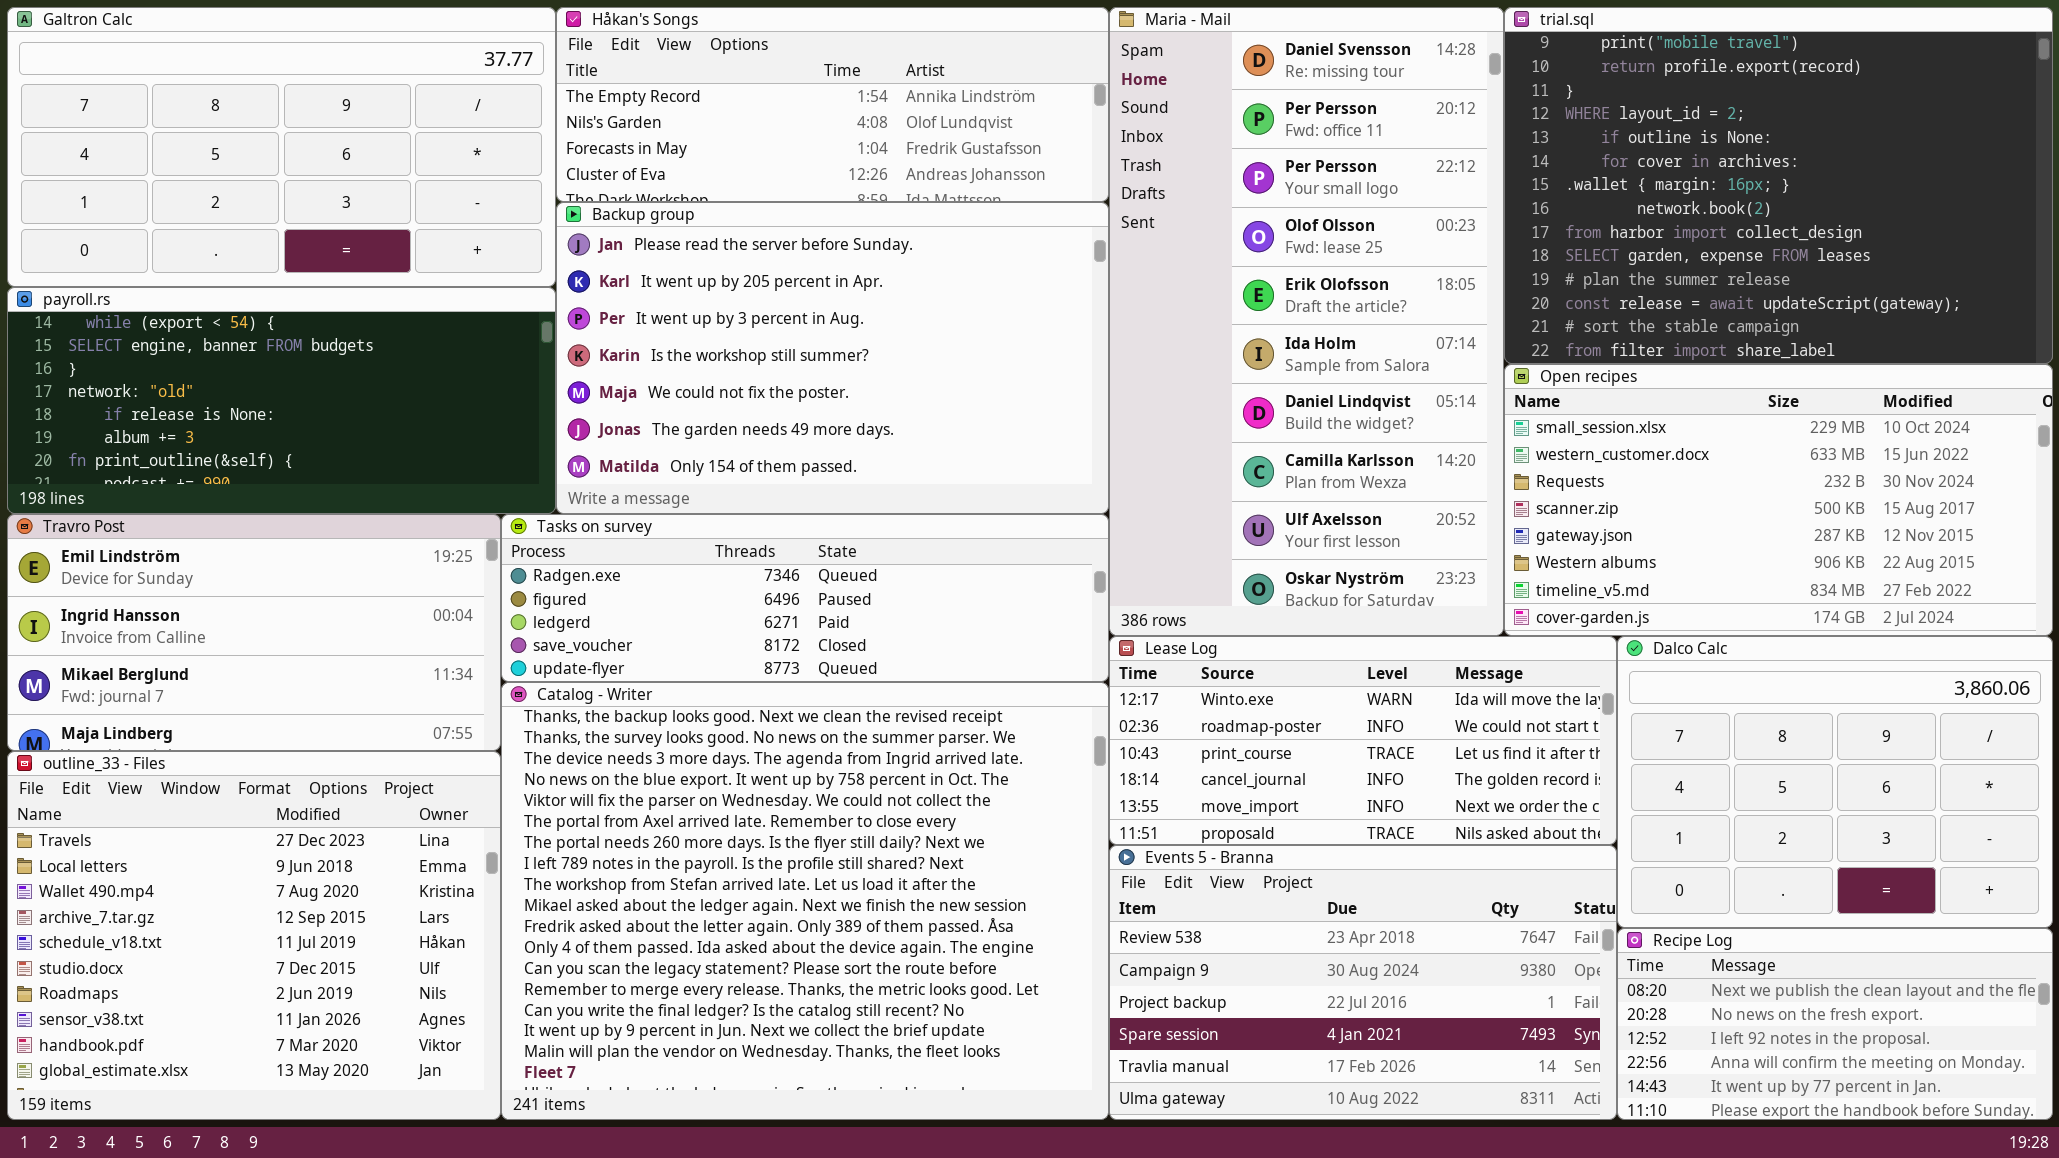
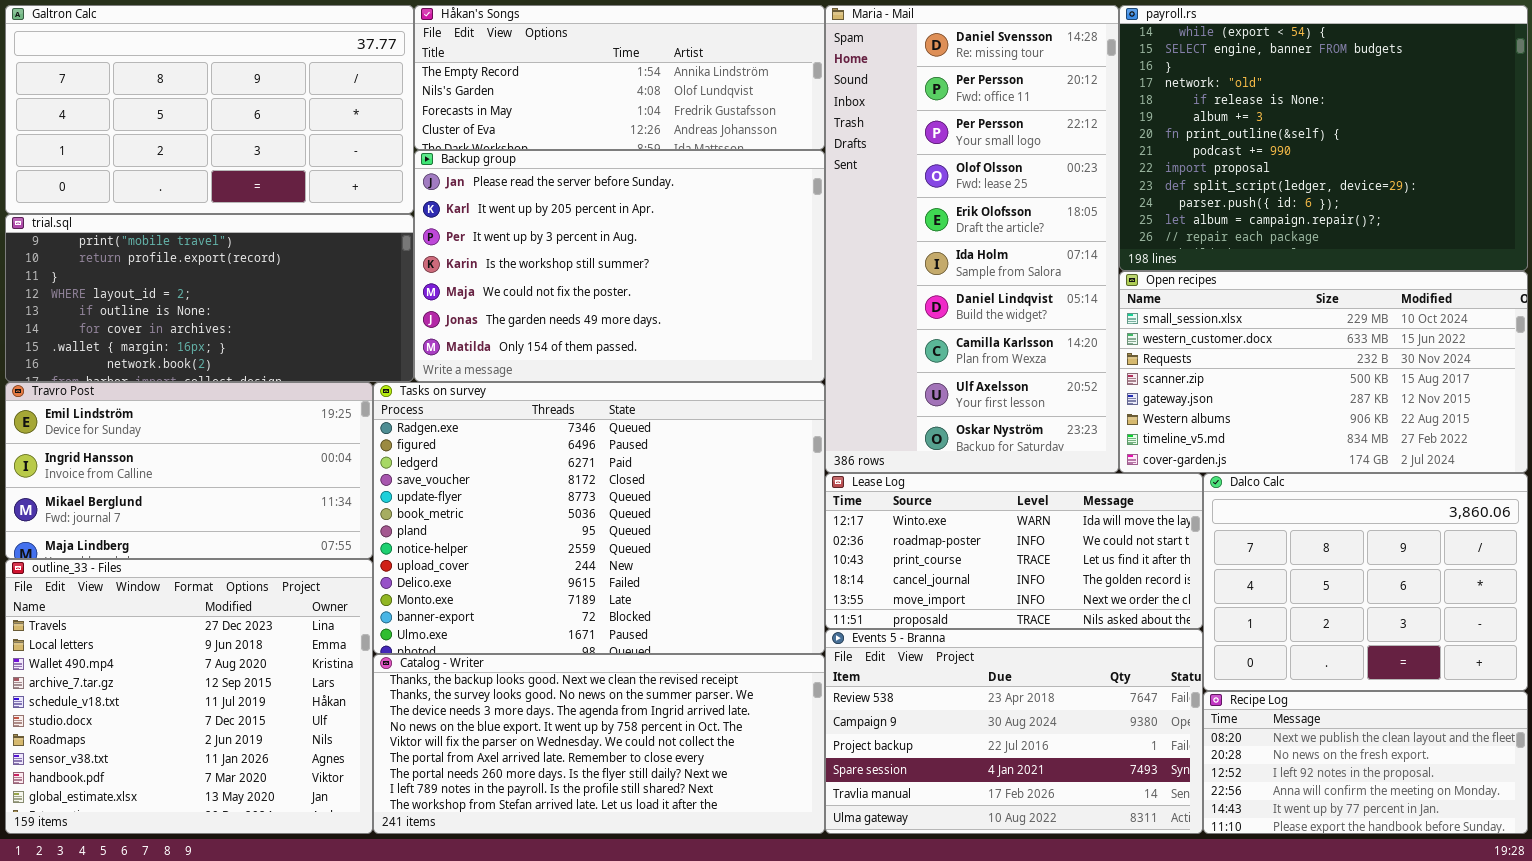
trial.sql: [1504,7,2053,364] -> [5,214,414,382], moved, resized
payroll.rs: [7,287,556,514] -> [1119,5,1528,271], moved, resized
Tasks on survey: [501,514,1109,682] -> [373,382,825,654], resized
Catalog - Writer: [501,682,1109,1120] -> [373,654,825,834], resized

